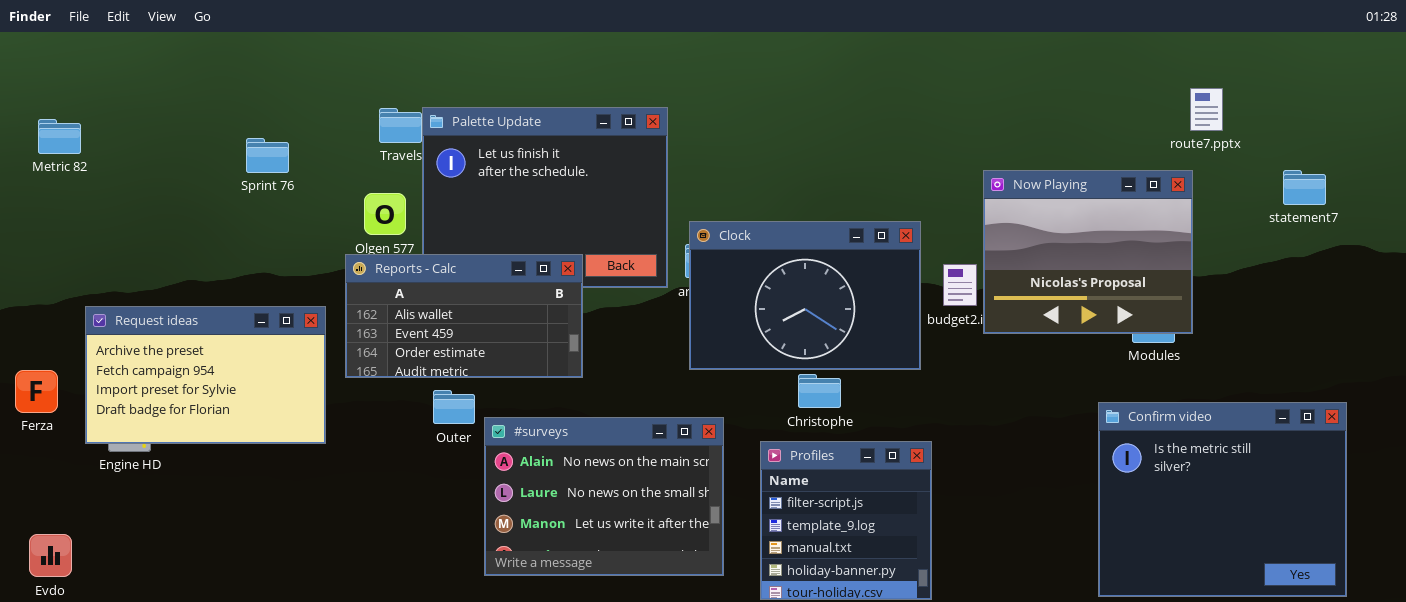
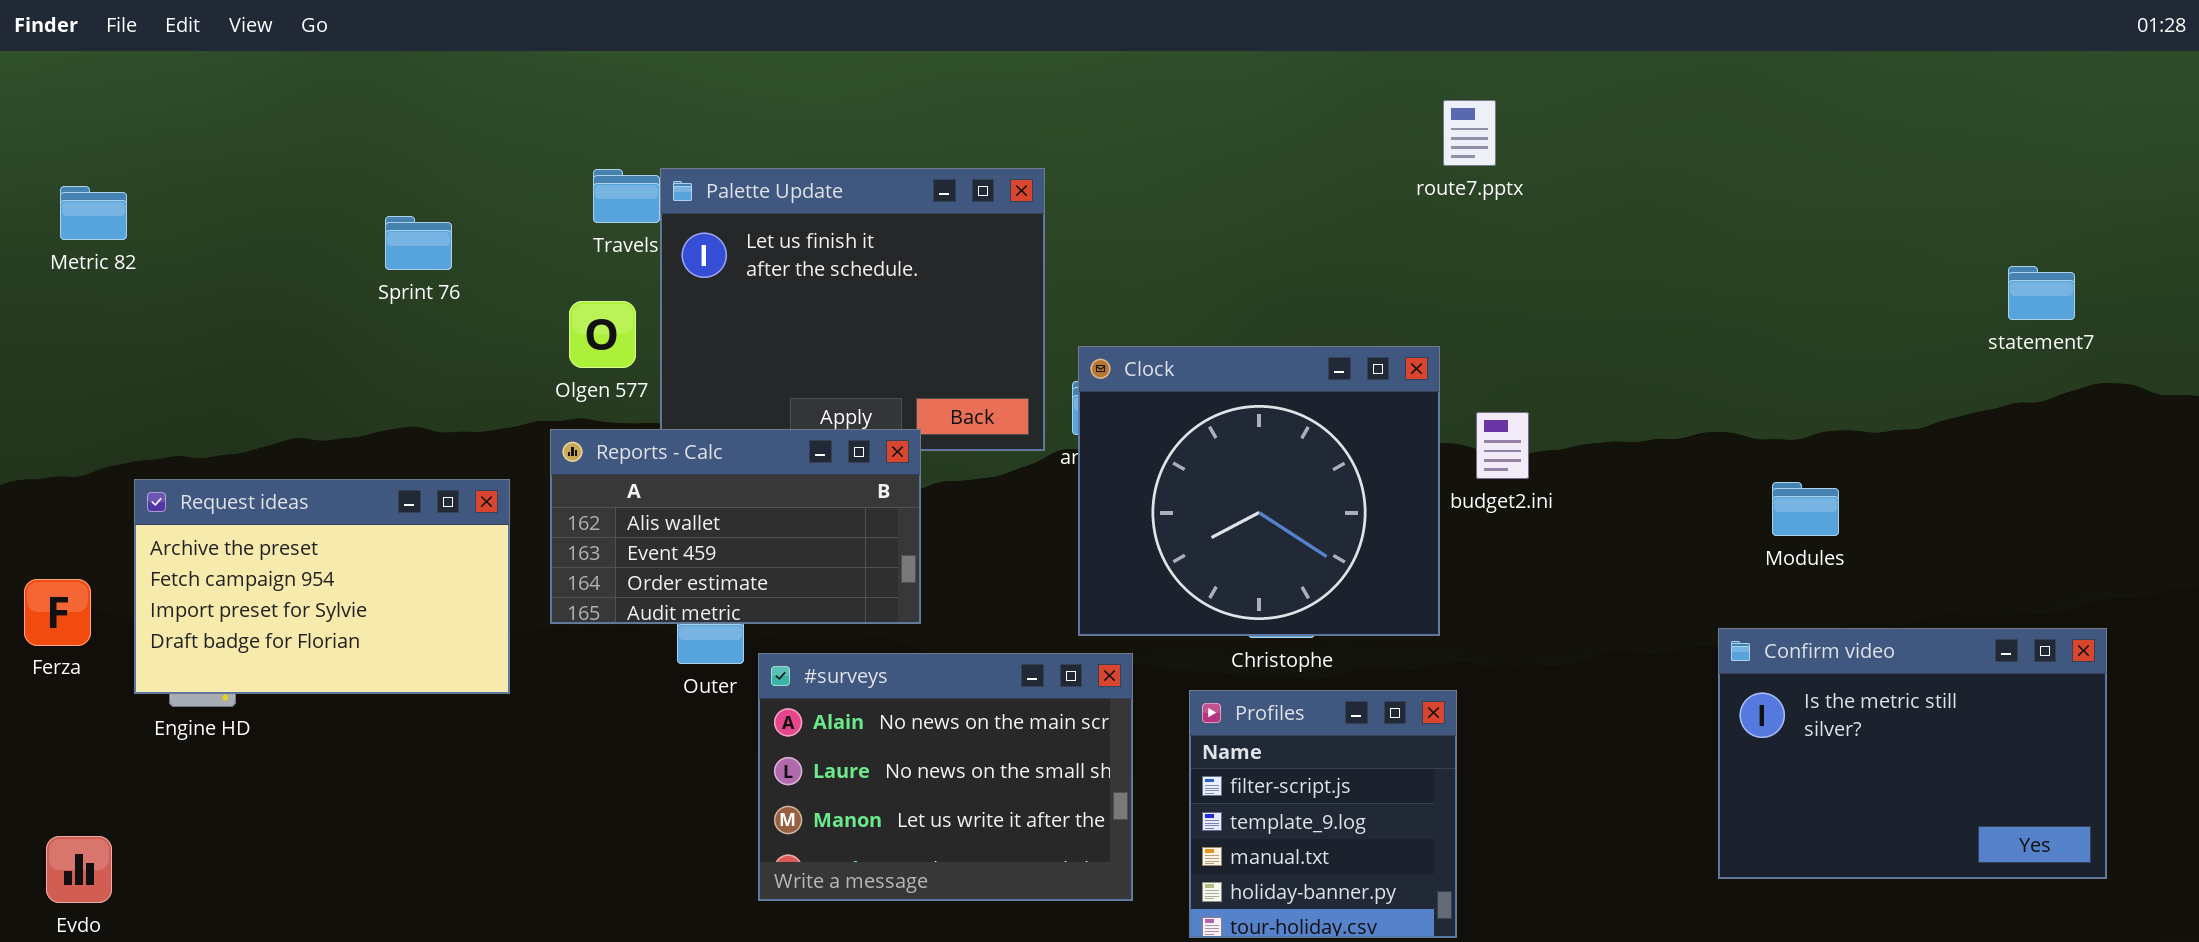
route7.pptx: [1190,88,1223,131] -> [1443,100,1496,166], moved
Now Playing: [983,170,1193,334] -> none, closed
Clock: [689,221,921,370] -> [1078,346,1440,636], resized
Reports - Calc: [345,254,583,378] -> [550,429,921,624], moved
Confirm video: [1098,402,1347,597] -> [1718,628,2107,879], resized

